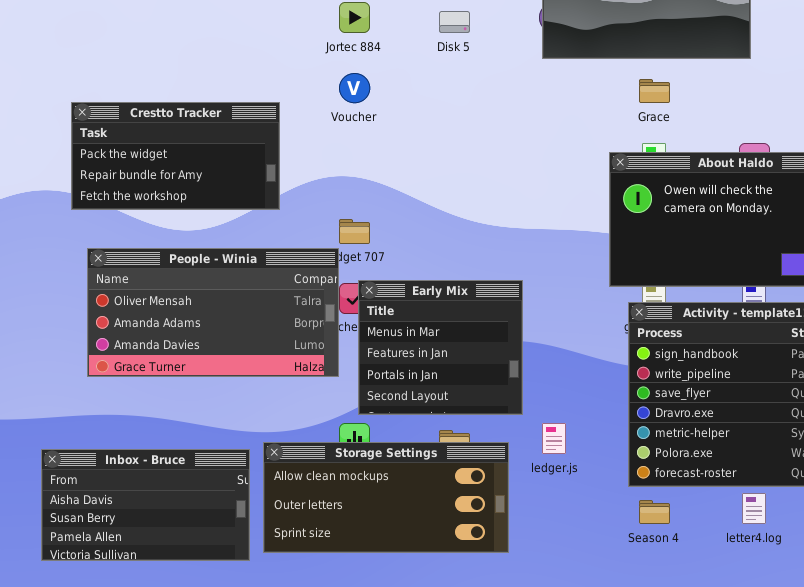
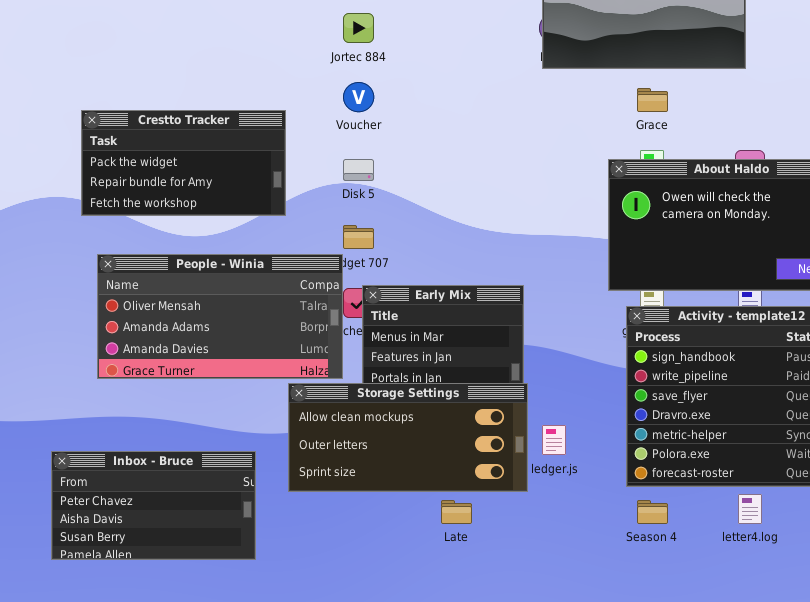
Disk 5: [439,11,470,33] -> [343,159,374,181], moved
Storage Settings: [263,442,509,553] -> [288,383,528,492], moved
Inbox - Bruce: [41,449,250,561] -> [51,451,256,560], scrolled up 1 row

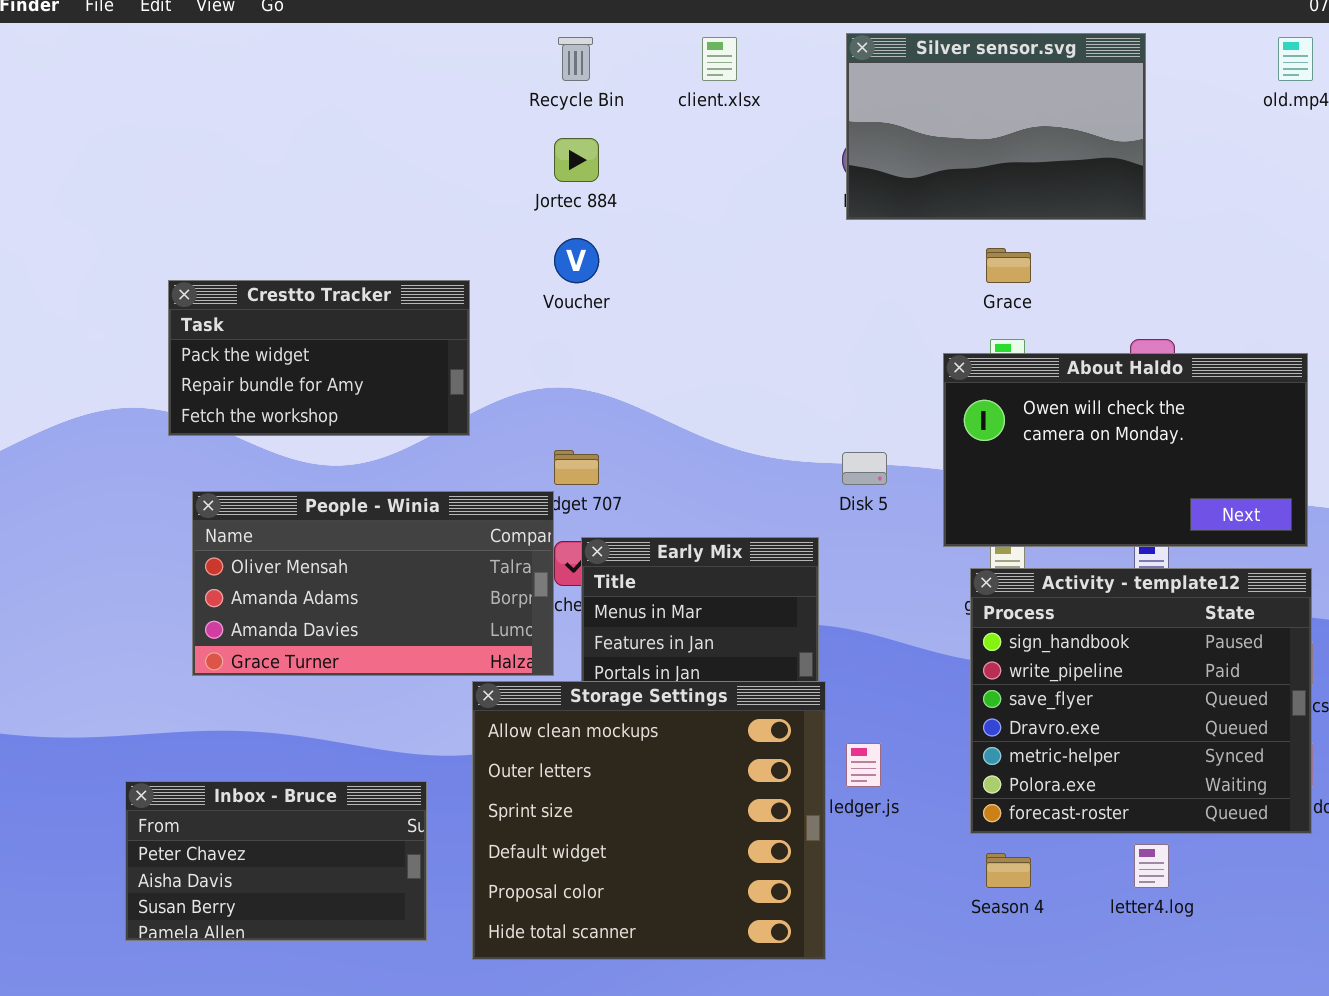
Disk 5: [343,159,374,181] -> [842,452,887,485], moved
Storage Settings: [288,383,528,492] -> [472,681,826,960], resized

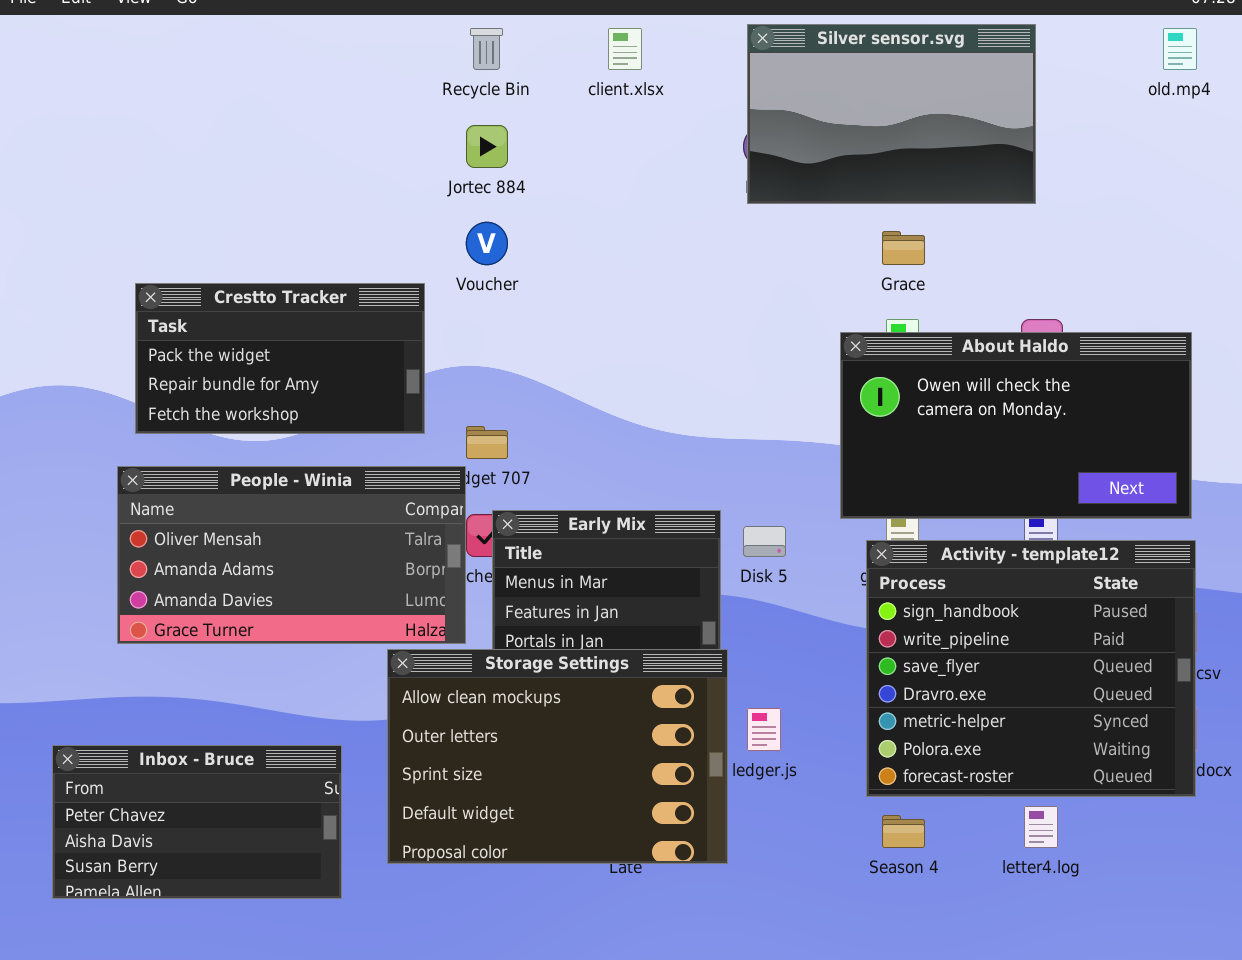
Crestto Tracker: [168,280,470,436] -> [135,283,425,434], moved
Disk 5: [842,452,887,485] -> [743,526,786,557], moved
Storage Settings: [472,681,826,960] -> [387,649,728,864], resized

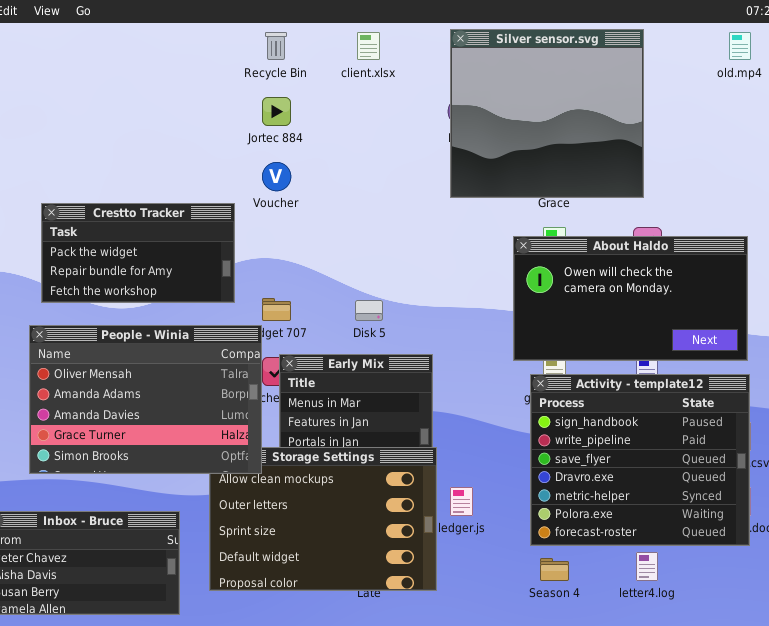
Silver sensor.svg: [747,24,1036,204] -> [450,29,644,198], resized
People - Winia: [117,466,466,644] -> [29,325,262,474], resized
Disk 5: [743,526,786,557] -> [355,300,383,321], moved

